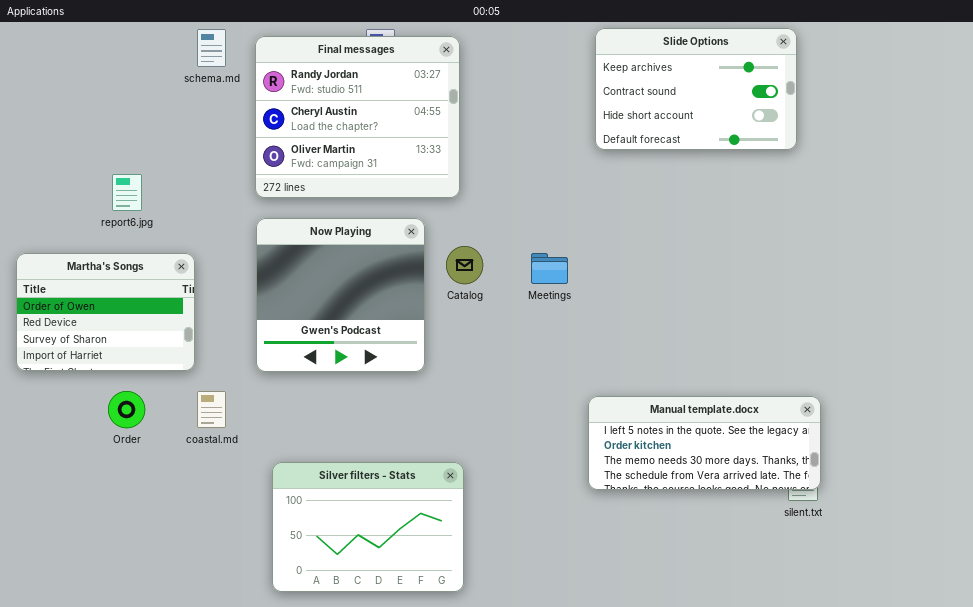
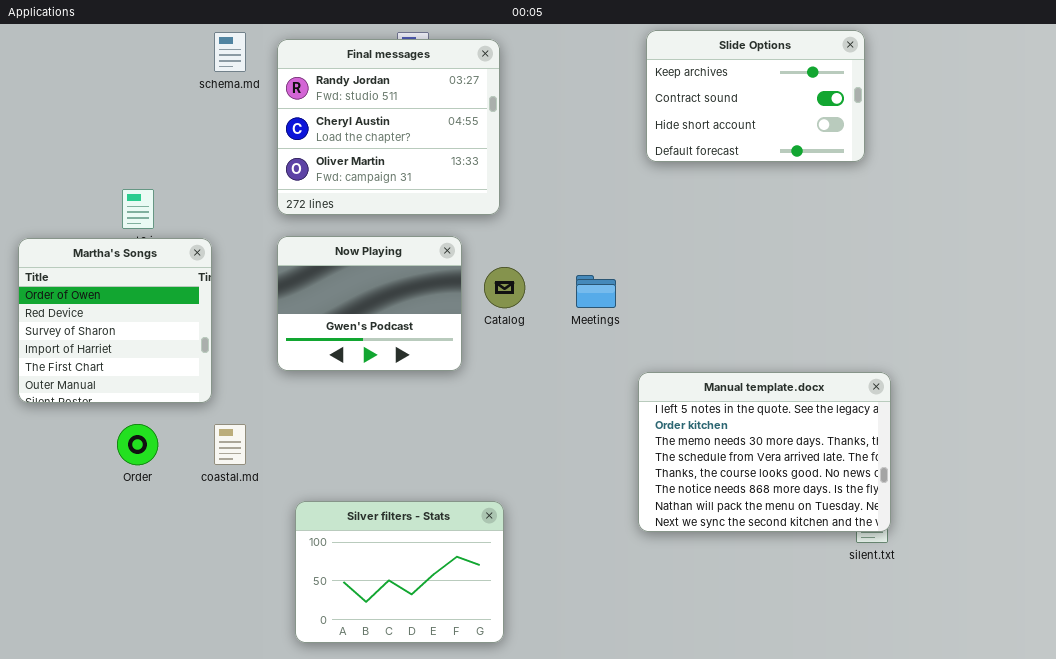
Now Playing: [256,218,425,372] -> [277,236,462,371], resized
Martha's Songs: [16,253,195,371] -> [18,238,212,403], resized
Manual template.docx: [588,396,821,490] -> [638,372,891,532], resized

